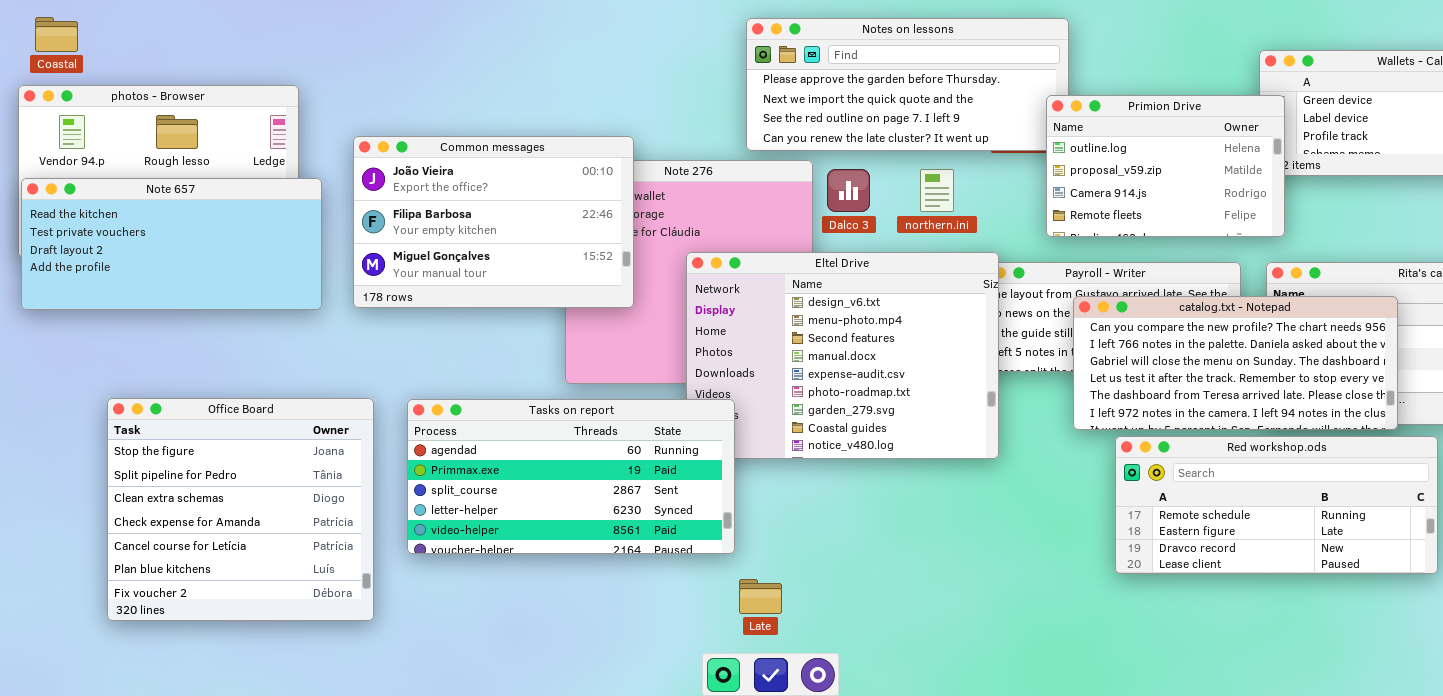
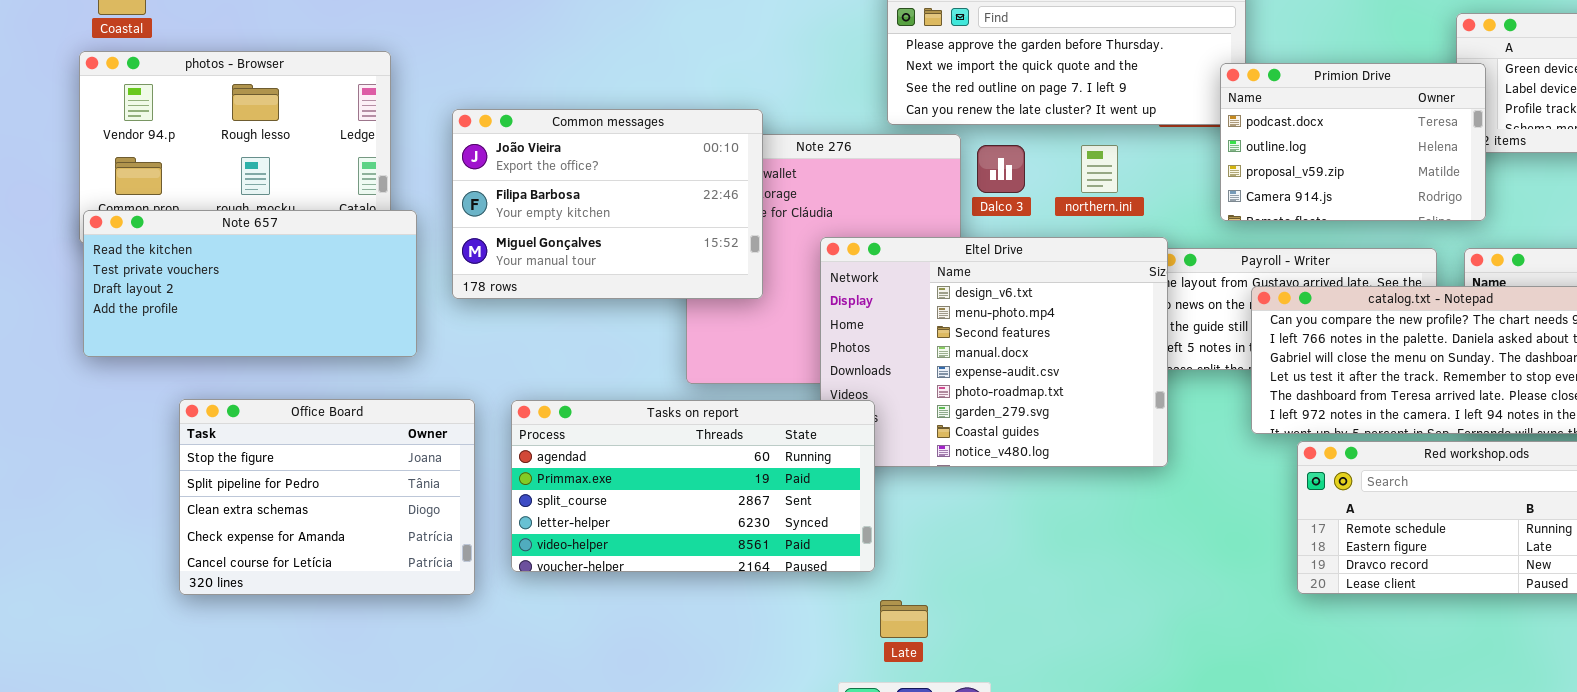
Primion Drive: [1046,95,1285,237] -> [1220,63,1486,221], scrolled up 1 row
Note 657: [21,178,322,310] -> [83,210,417,357], moved
Office Board: [107,398,374,621] -> [179,399,475,595], resized

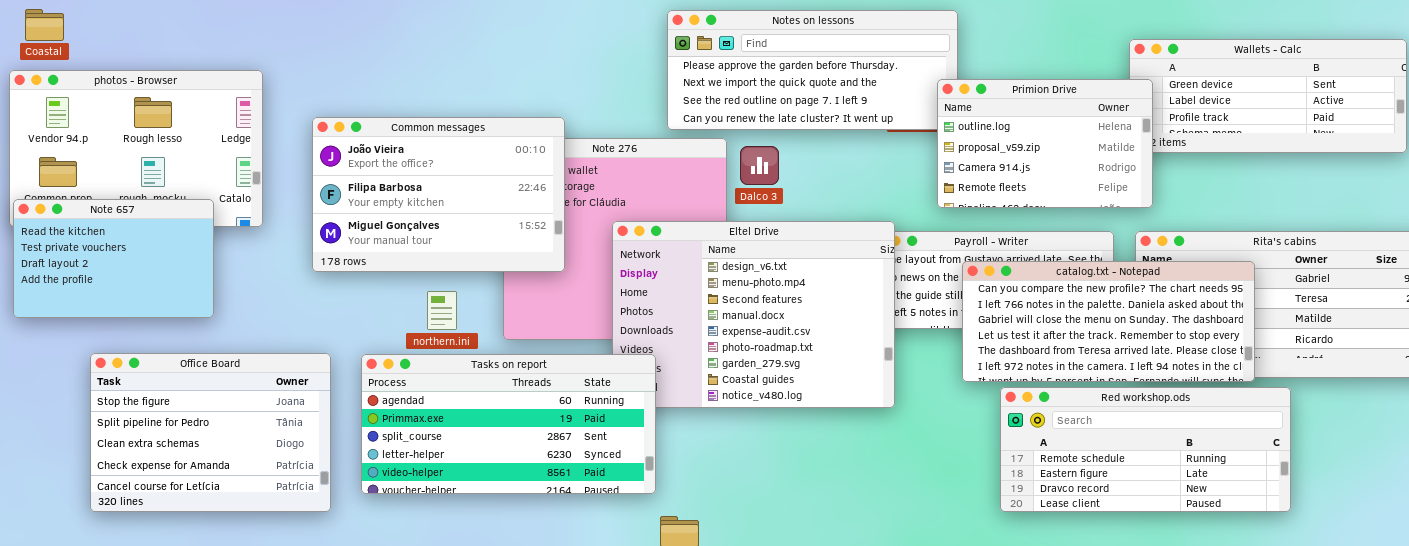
Primion Drive: [1220,63,1486,221] -> [937,79,1153,208], scrolled down 1 row
northern.ini: [1081,145,1118,193] -> [427,291,457,330], moved
Note 657: [83,210,417,357] -> [13,199,214,318], resized

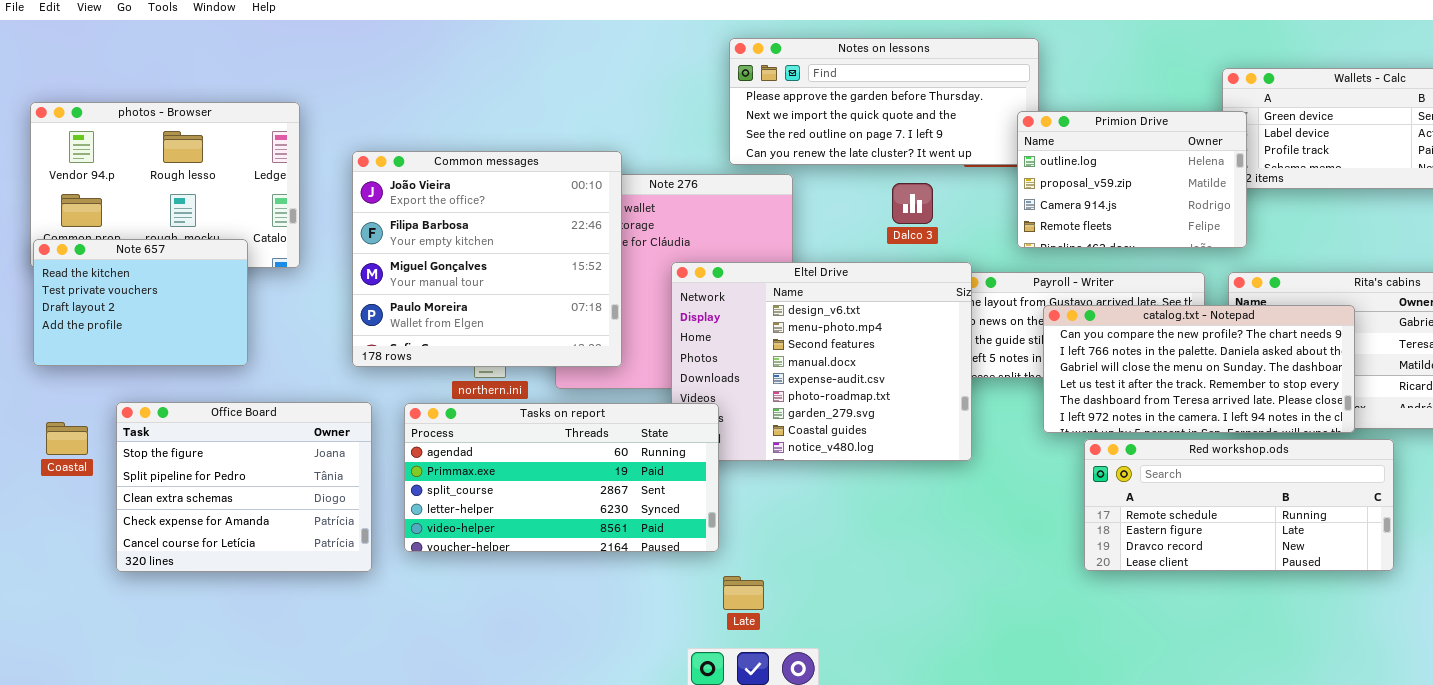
Coastal: [25,9,64,41] -> [46,422,88,455], moved
Common messages: [312,117,565,272] -> [352,151,622,367], resized
Dalco 3: [740,146,779,185] -> [892,183,933,224], moved

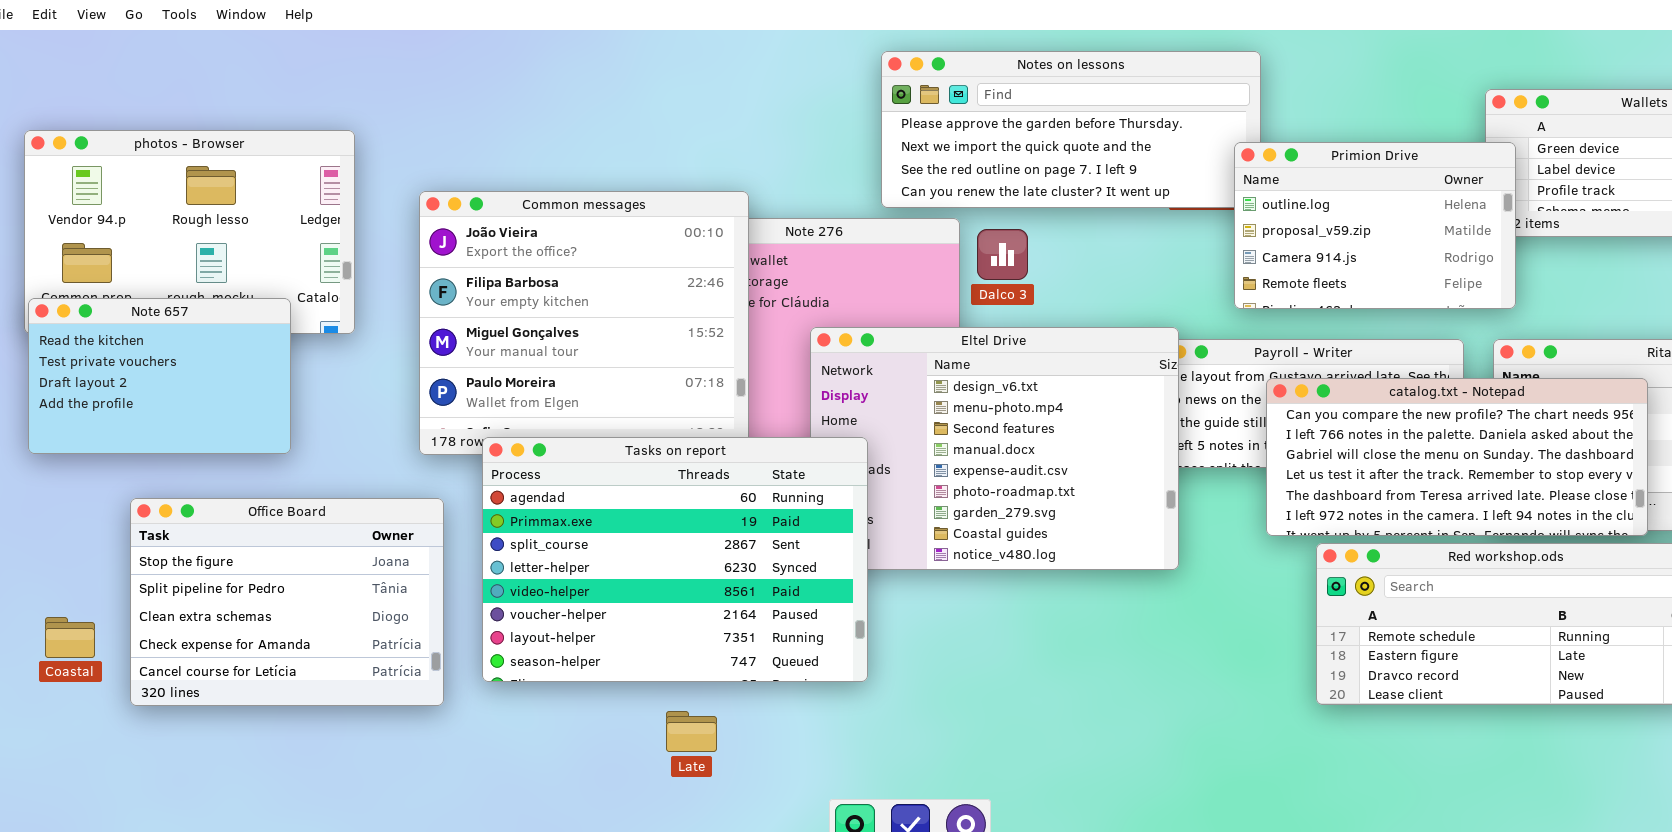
Dalco 3: [892,183,933,224] -> [977,229,1028,280], moved
Tasks on report: [404,403,719,552] -> [482,437,868,682], resized
Coastal: [46,422,88,455] -> [45,617,95,658], moved
Late: [723,576,764,610] -> [666,711,717,752], moved

